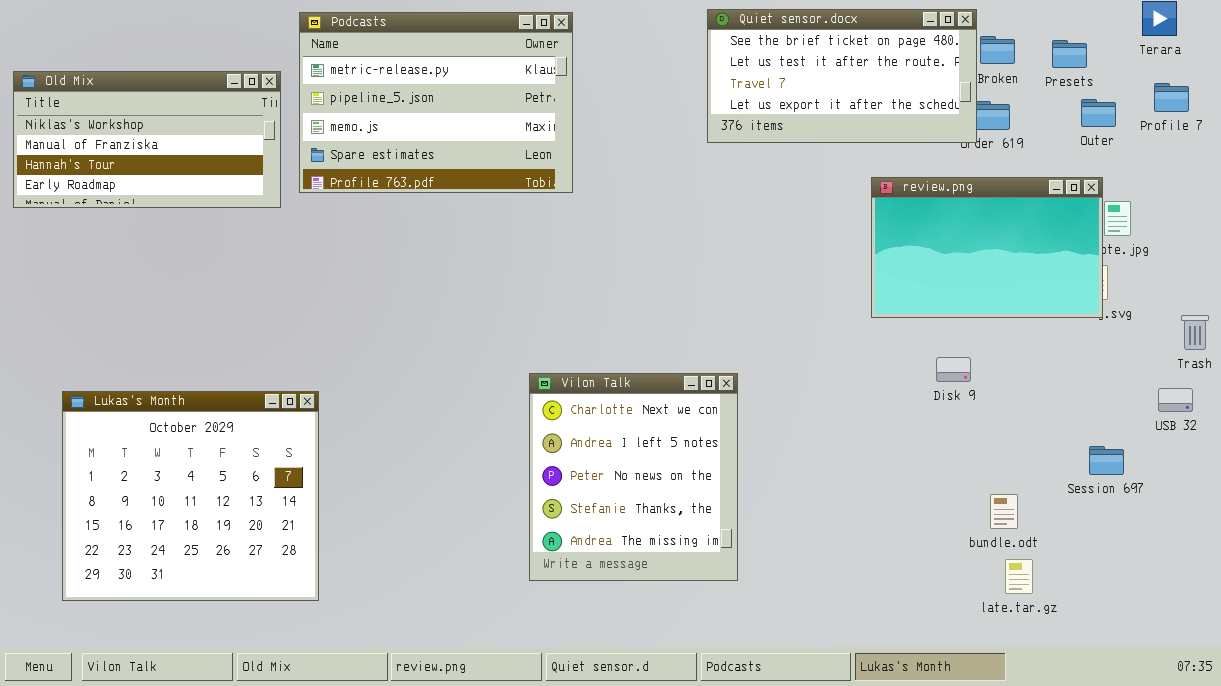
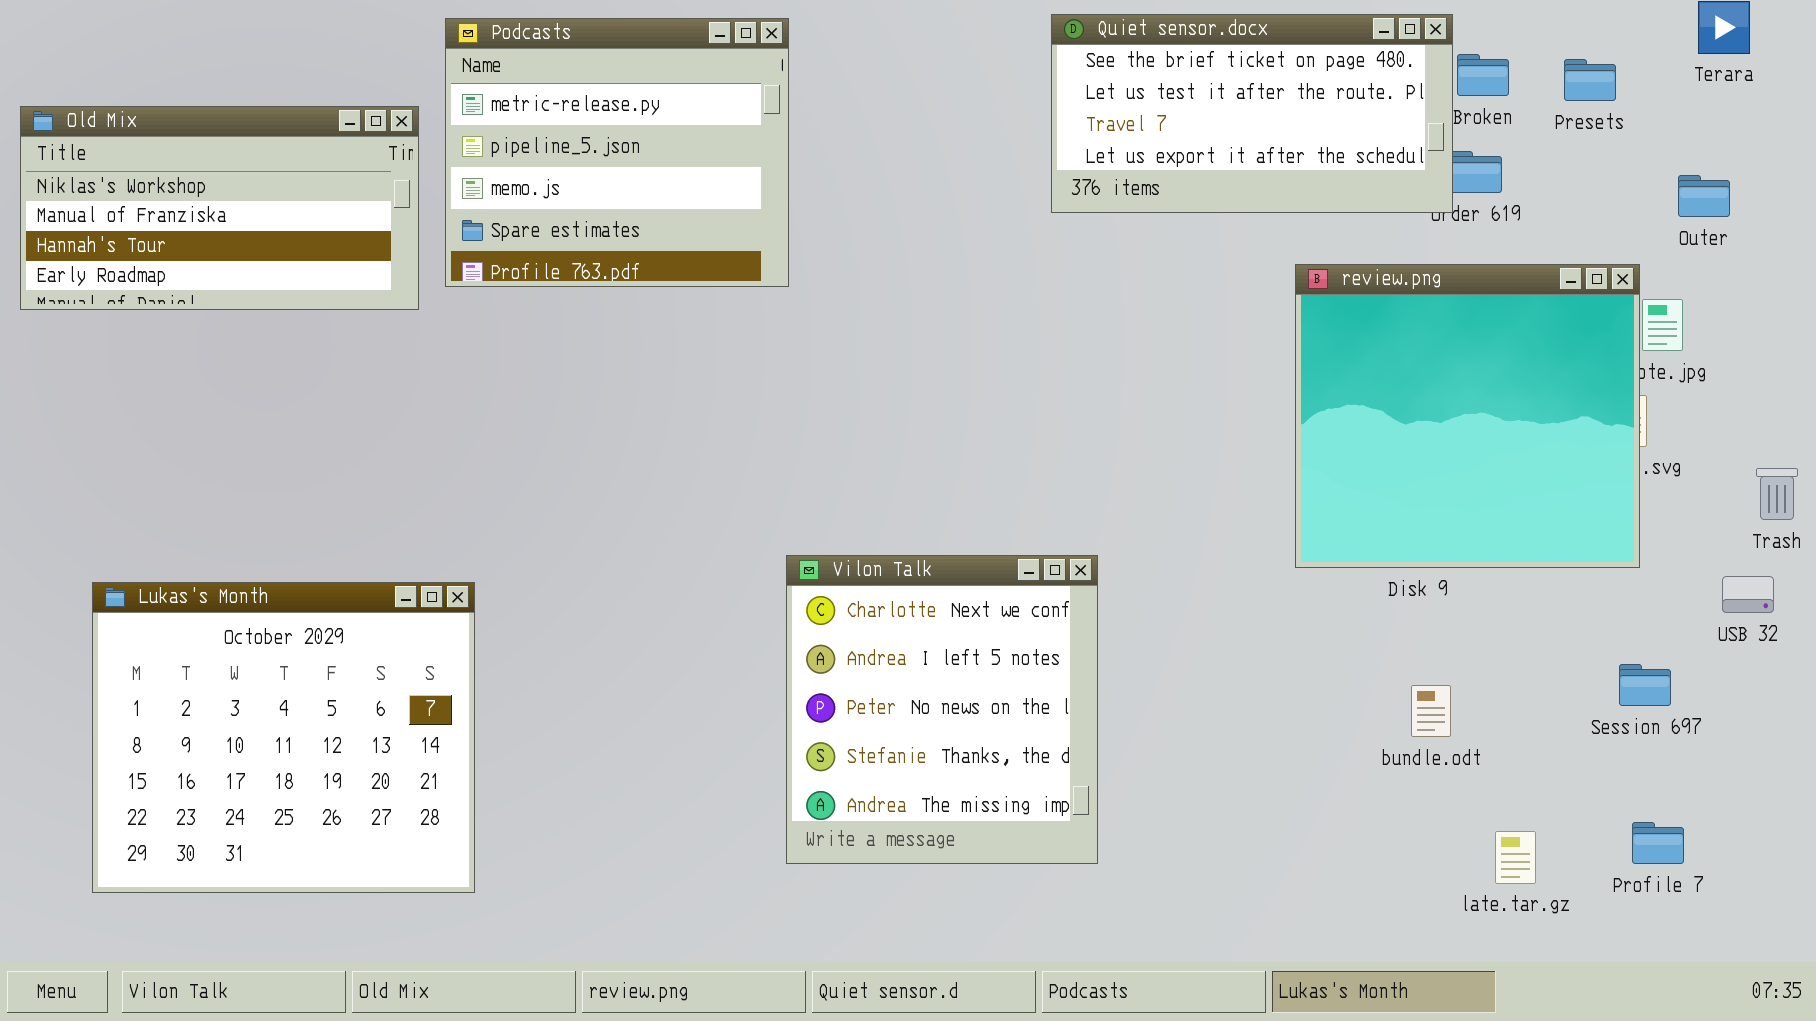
Podcasts: [299,12,573,193] -> [445,18,789,287], resized
Profile 7: [1154,83,1189,112] -> [1632,822,1684,864], moved
Outer: [1081,99,1116,127] -> [1678,175,1730,217], moved
review.png: [871,177,1103,318] -> [1295,264,1640,568], resized
bundle.odt: [990,494,1018,529] -> [1411,685,1451,737], moved

